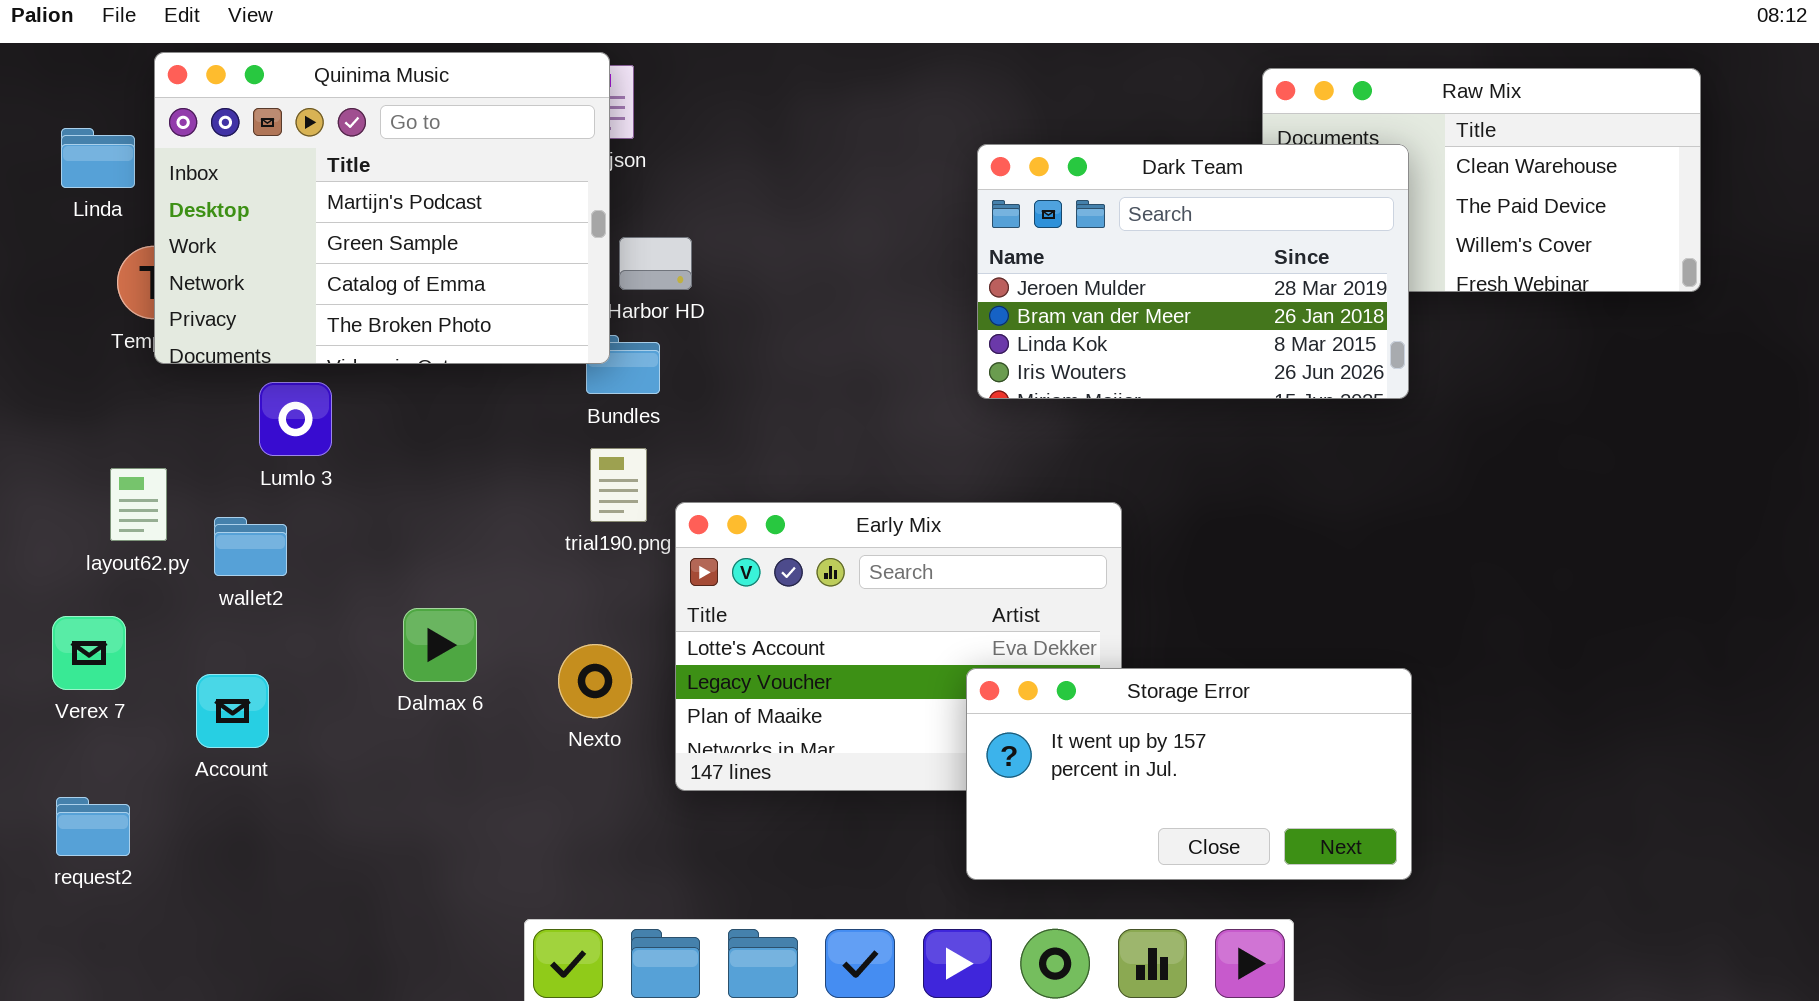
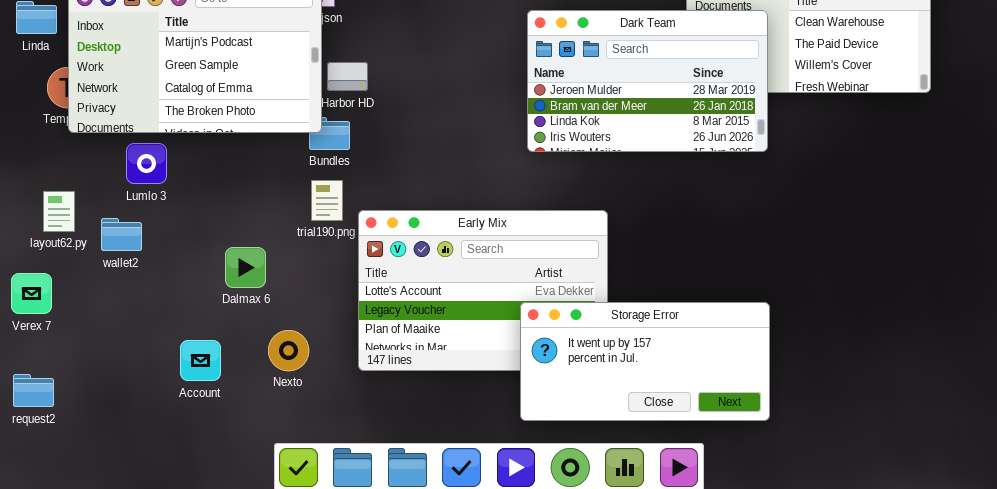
Dalmax 6: [403,608,477,682] -> [225,247,266,288], moved
Nexto: [558,644,632,718] -> [268,330,309,371], moved
Account: [196,674,269,748] -> [180,340,221,381], moved

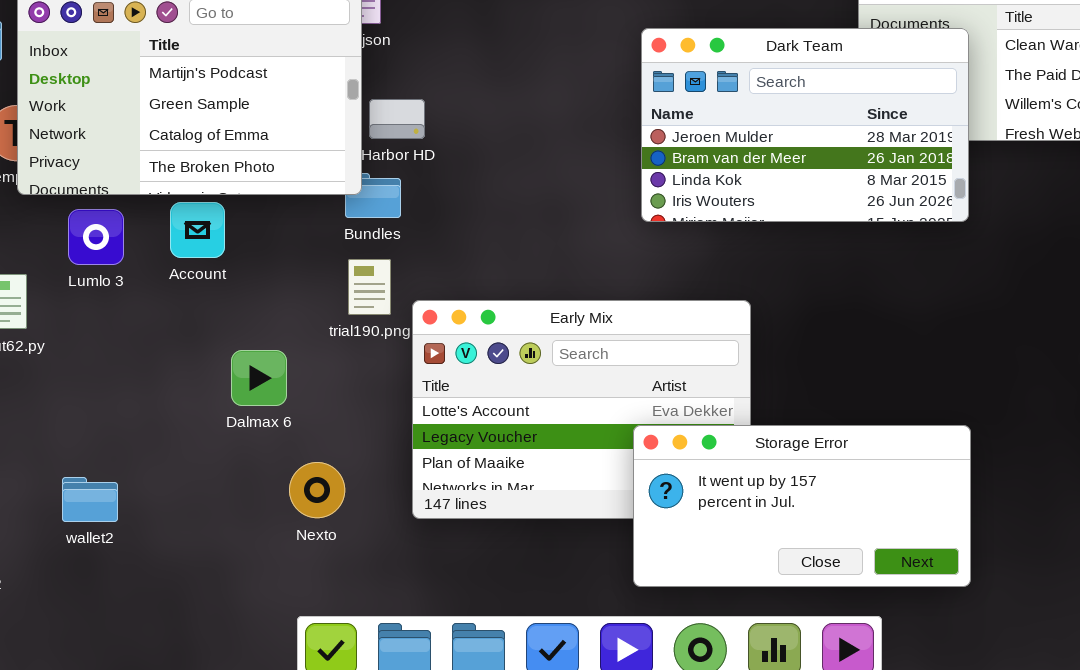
Lumlo 3: [126,143,167,184] -> [68,209,124,265], moved
wallet2: [101,218,142,251] -> [62,477,118,522], moved
Account: [180,340,221,381] -> [170,202,225,258], moved

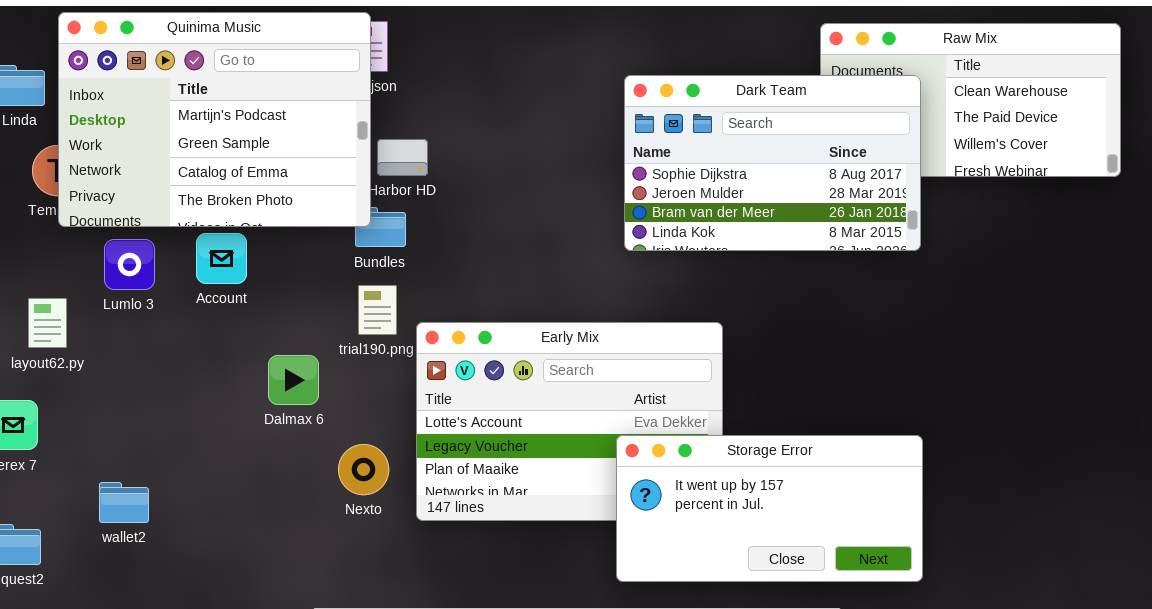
Dark Team: [641,28,969,222] -> [624,75,921,251], scrolled up 1 row
Dalmax 6: [231,350,287,406] -> [268,355,319,405], moved
Nexto: [289,462,345,518] -> [338,444,389,495], moved

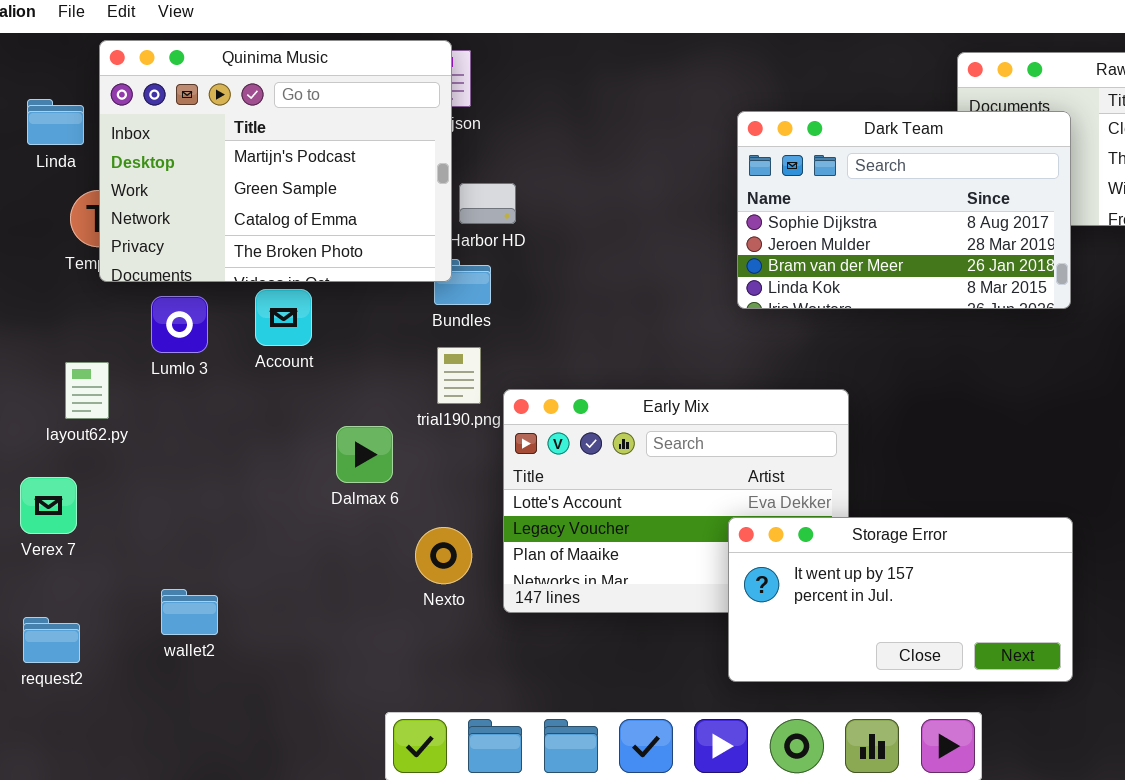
wallet2: [99,482,149,523] -> [161,589,218,635], moved

